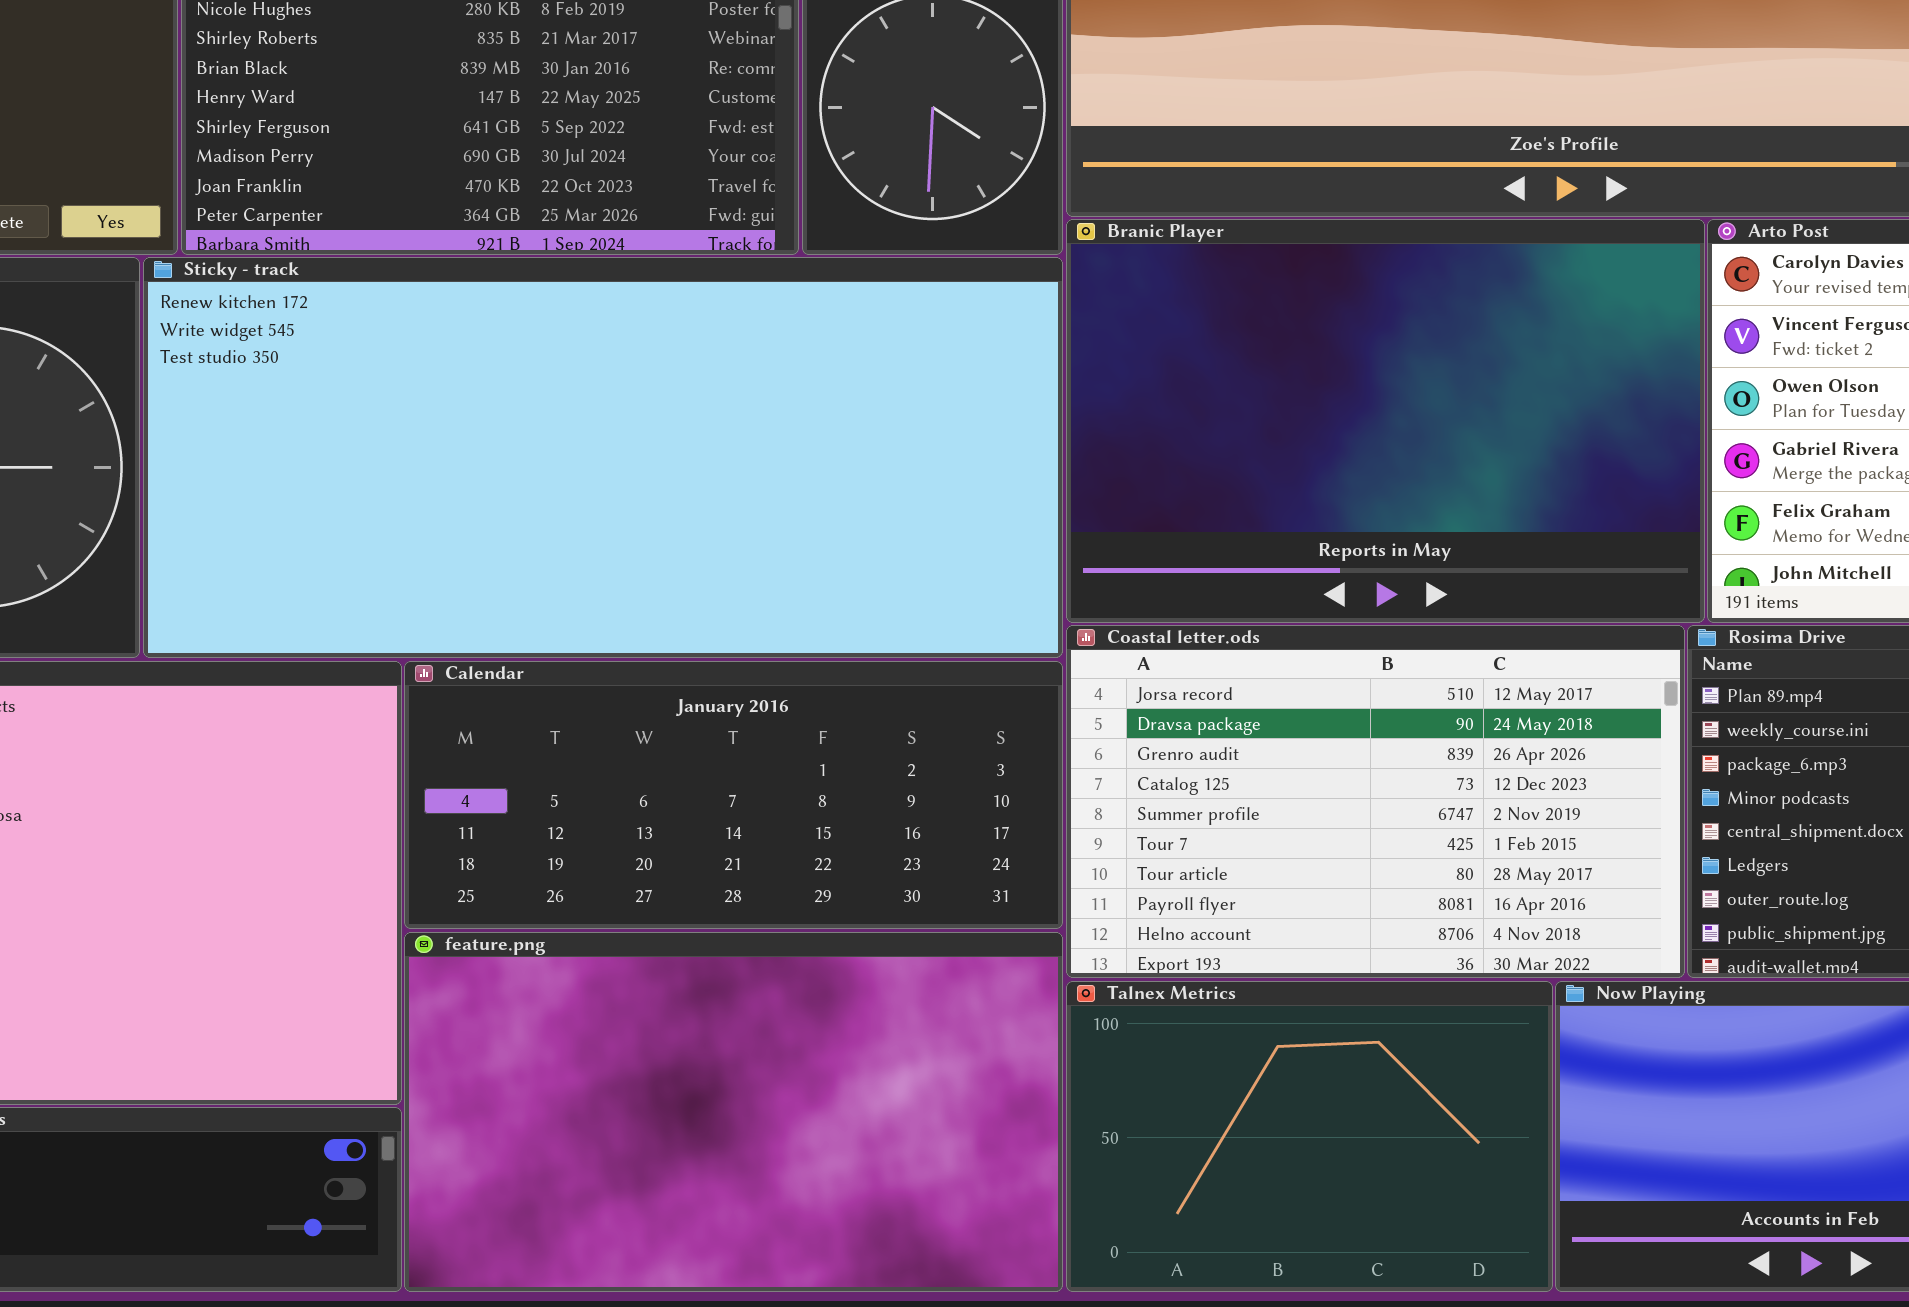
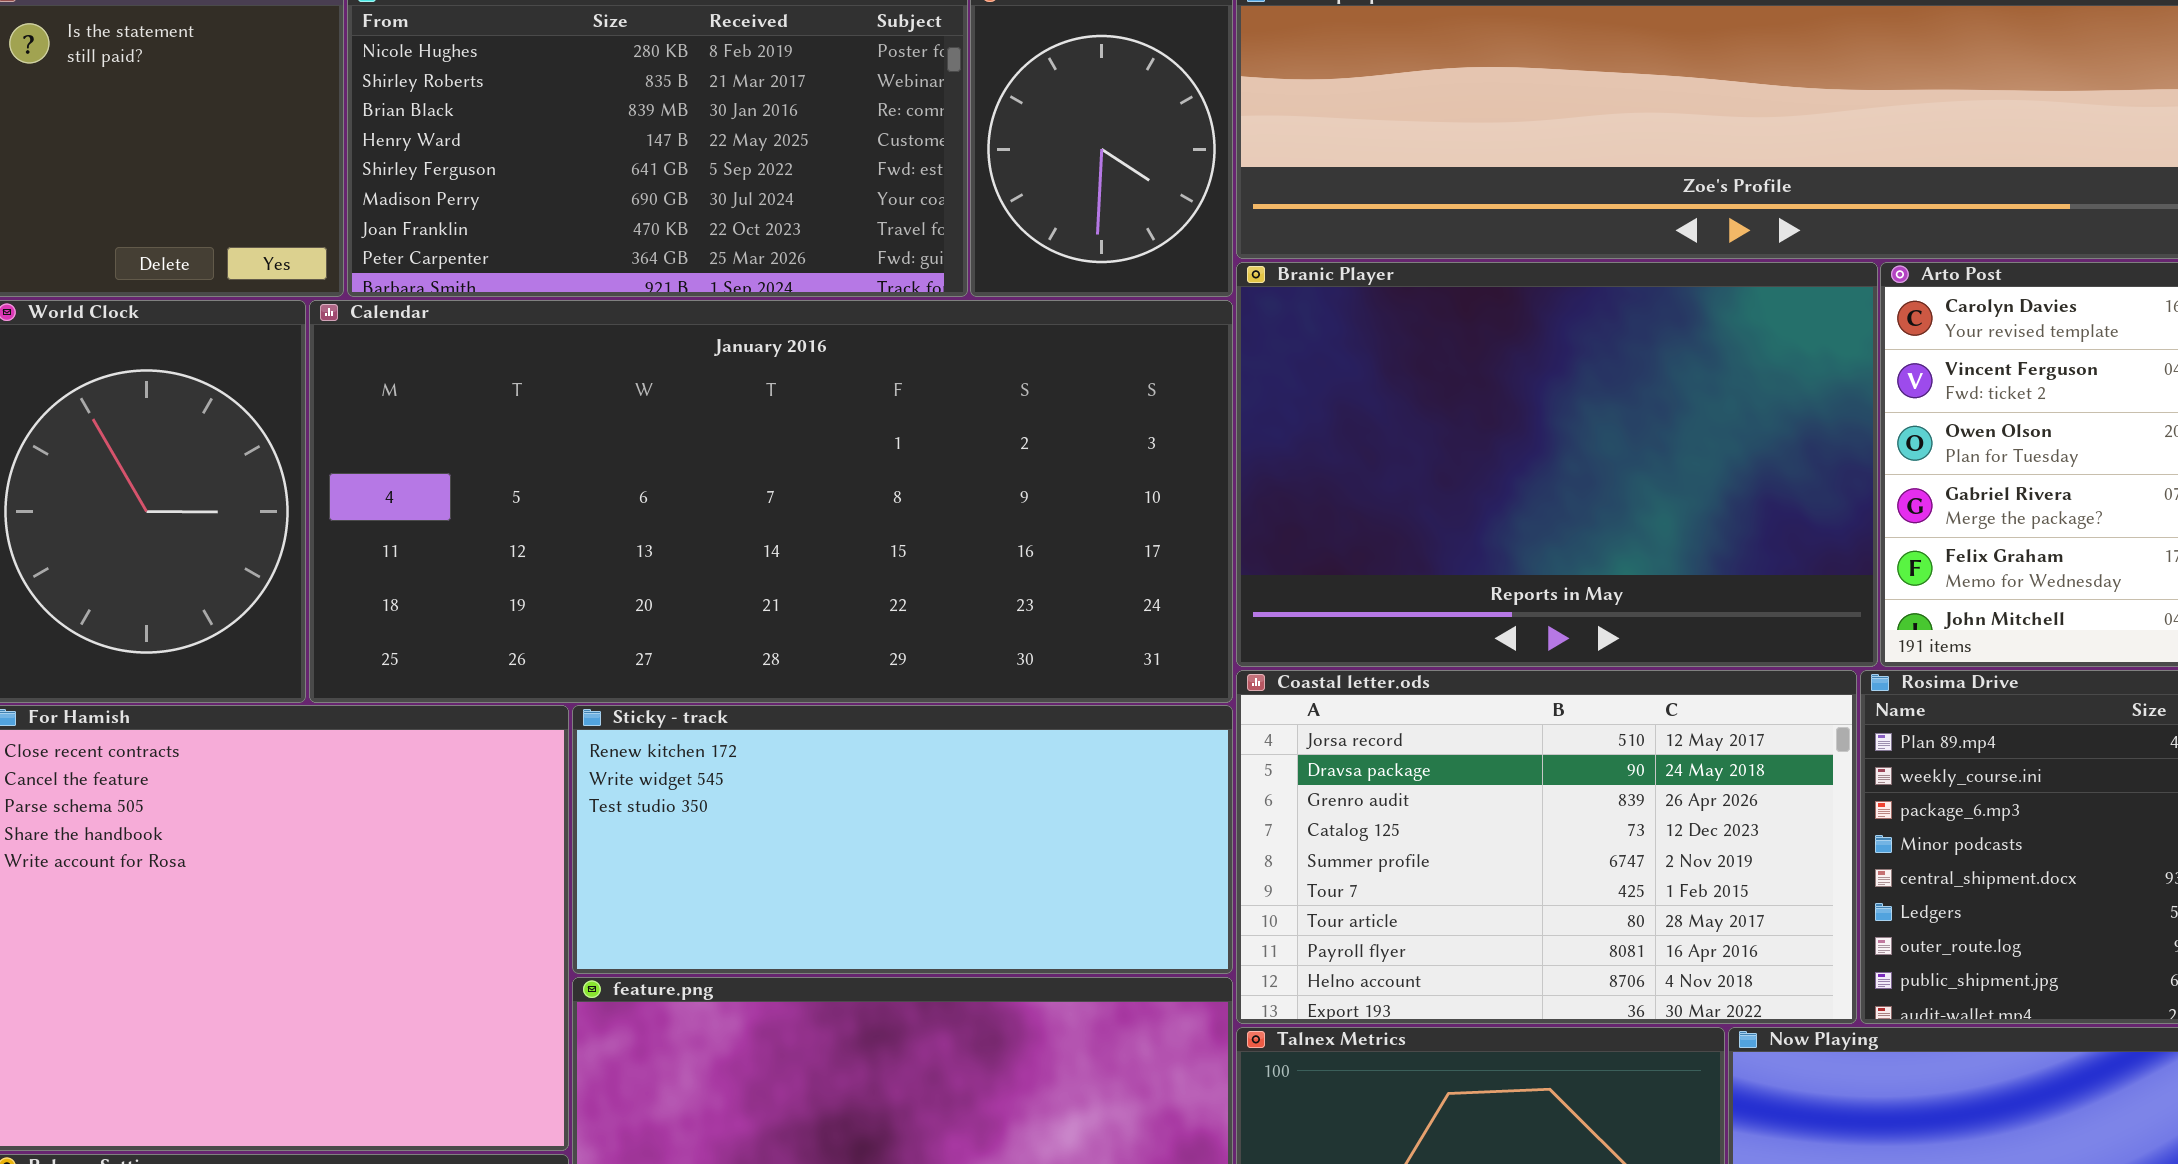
Sticky - track: [143,257,1063,658] -> [572,705,1233,974], moved, resized
Calendar: [404,661,1063,929] -> [309,300,1233,703], moved, resized

